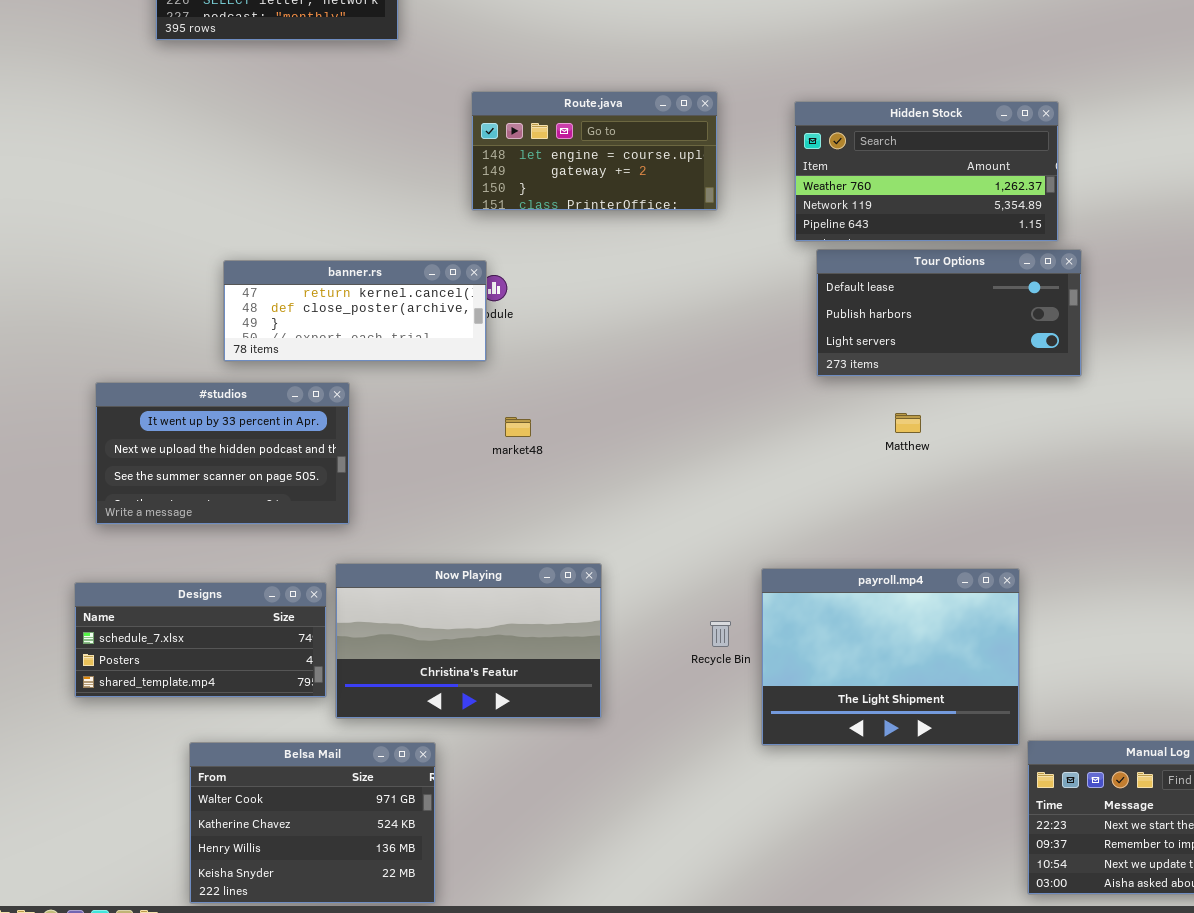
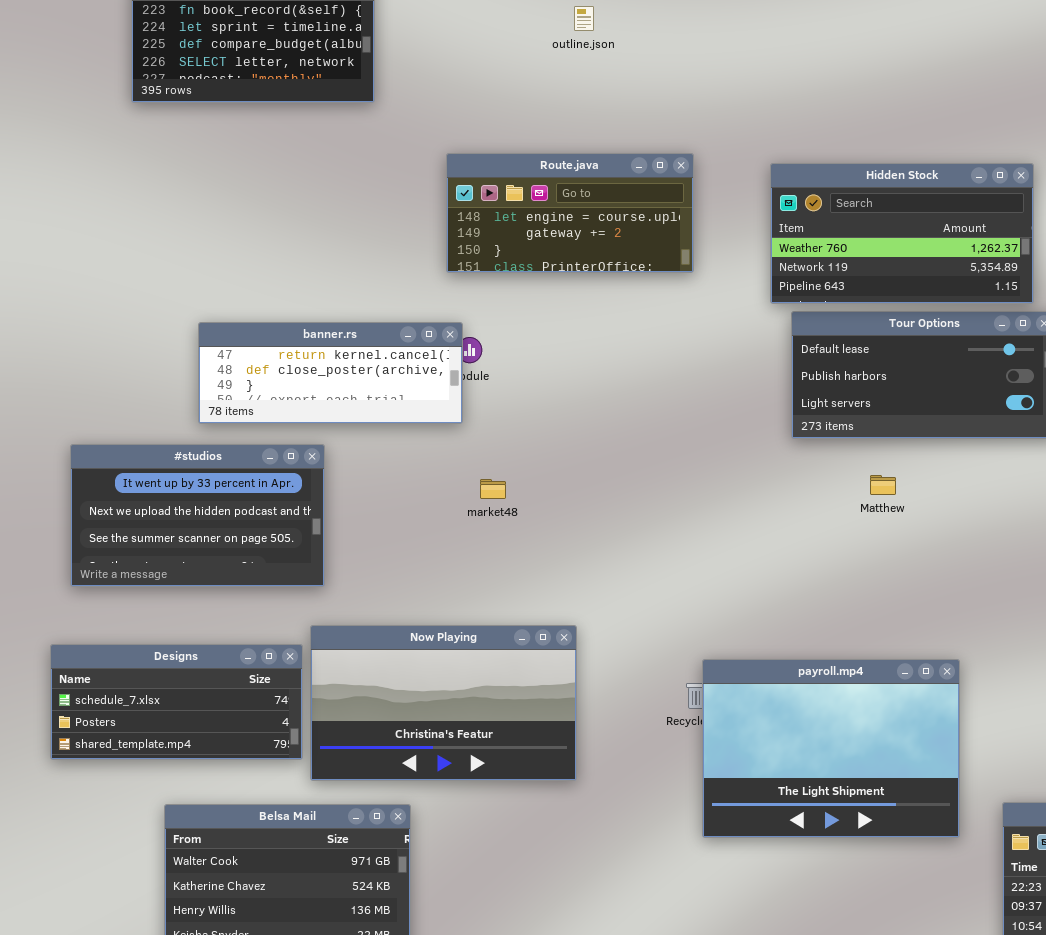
payroll.mp4: [761,568,1020,746] -> [702,659,960,838], moved

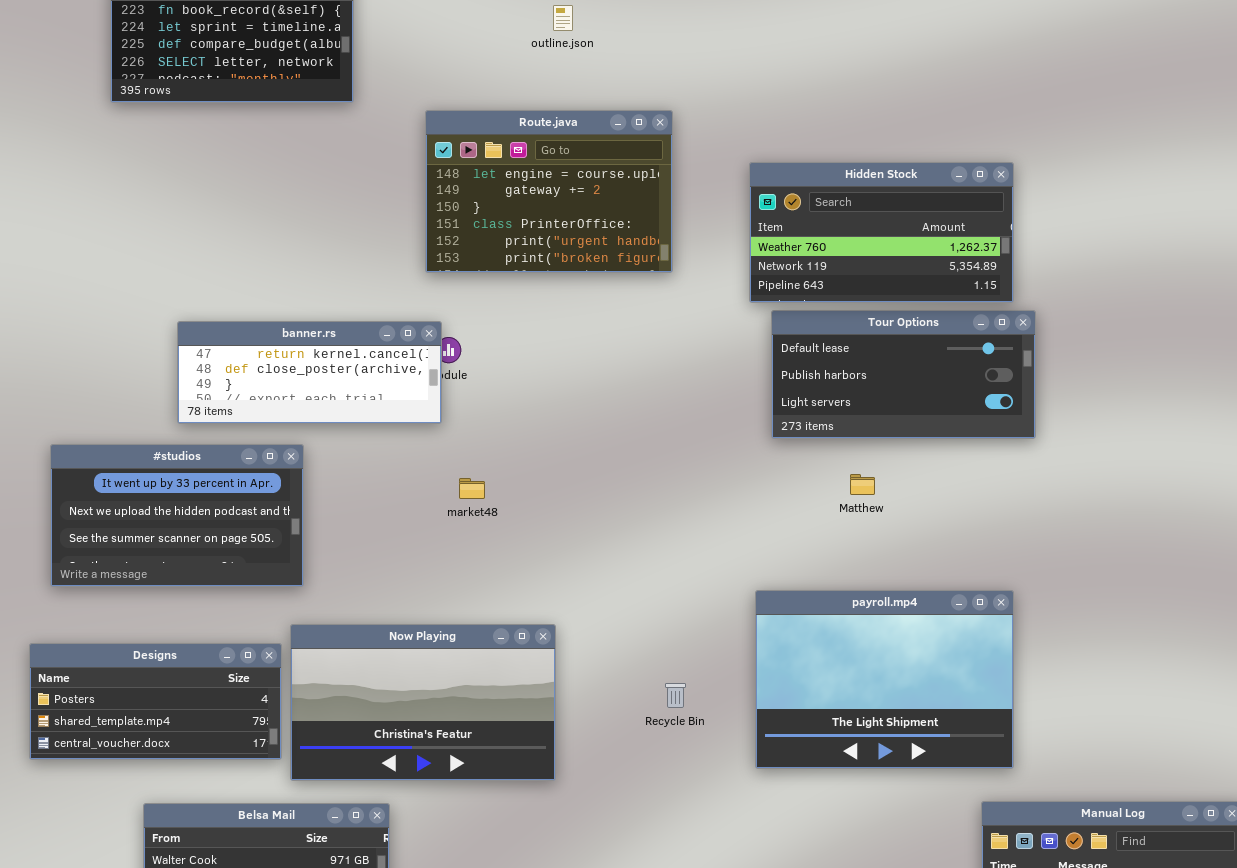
Route.java: [446,153,694,273] -> [425,110,673,273], resized
Designs: [50,644,303,760] -> [29,643,282,760], scrolled down 1 row
payroll.mp4: [702,659,960,838] -> [755,590,1014,769], moved

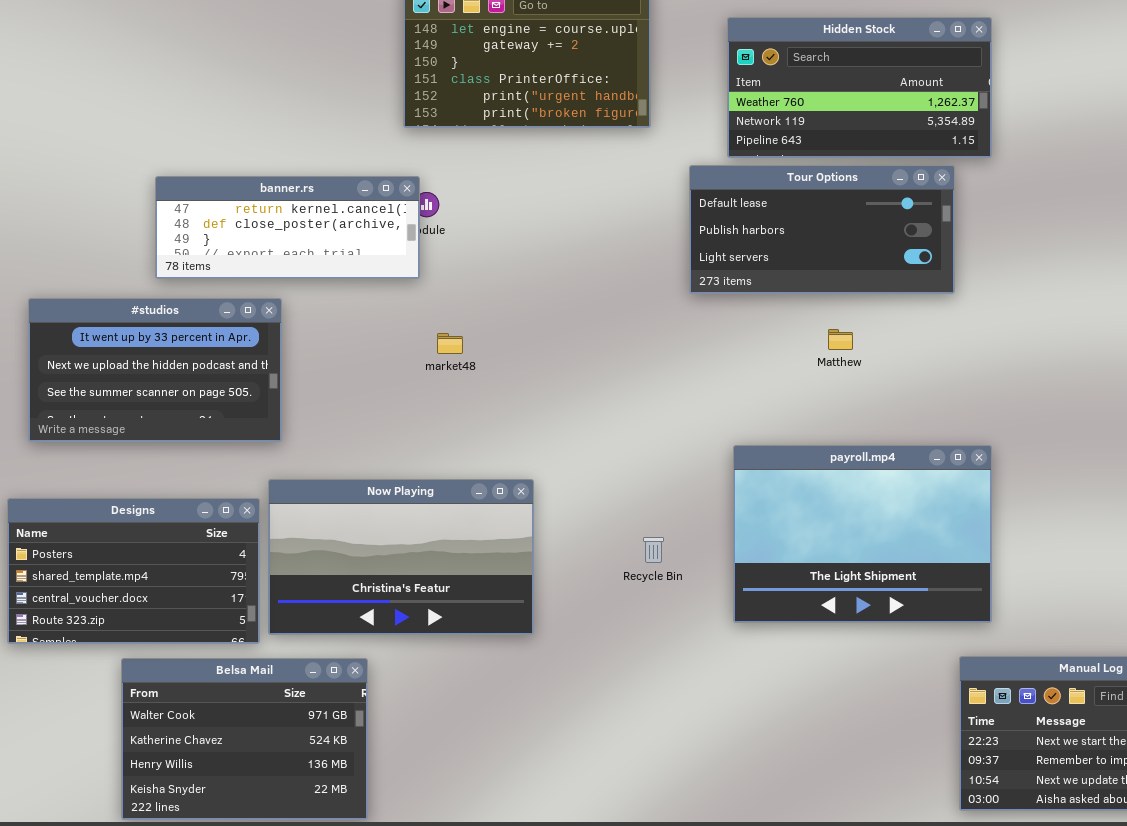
Tour Options: [771,310,1036,439] -> [689,165,955,294], moved
Designs: [29,643,282,760] -> [7,498,260,644], resized

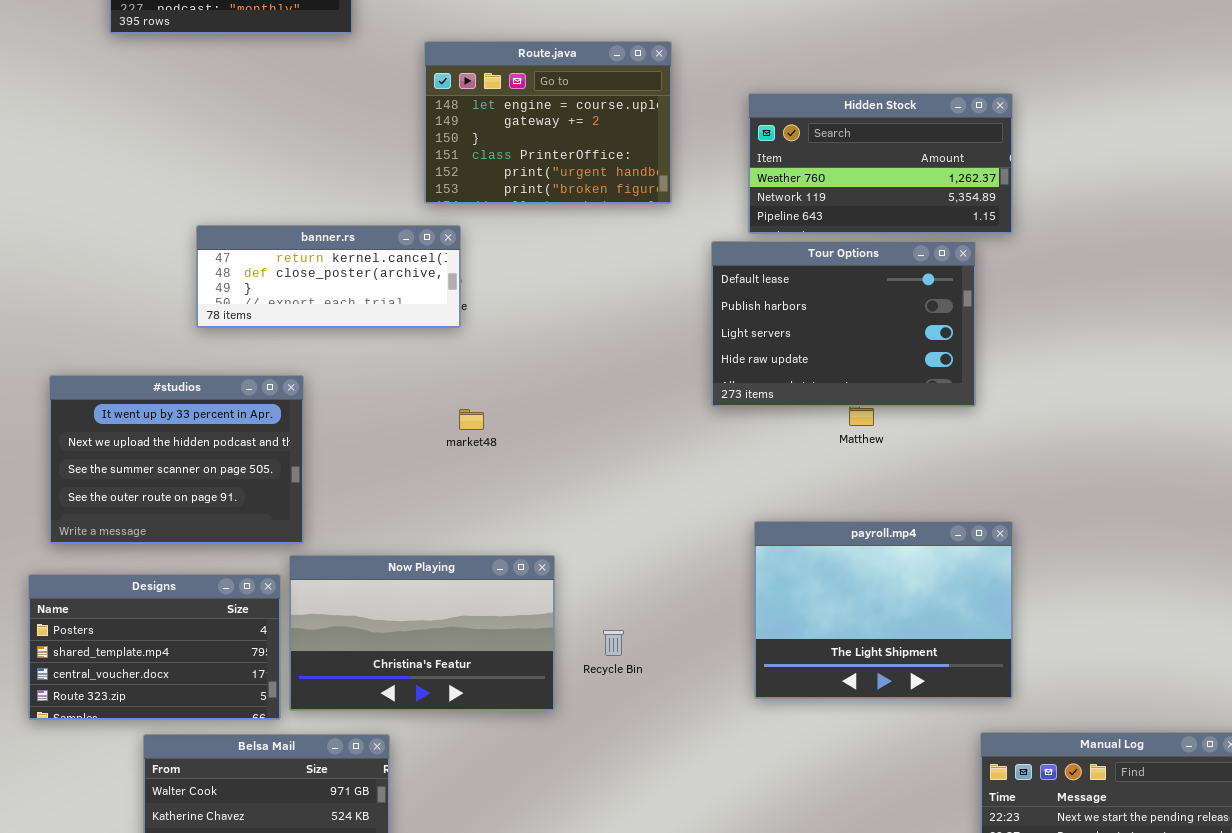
Tour Options: [689,165,955,294] -> [711,241,976,407], resized
banner.rs: [155,176,420,279] -> [196,225,461,328], moved
#studios: [28,298,282,442] -> [49,375,304,544], resized
Recycle Bin: [643,537,664,563] -> [603,630,624,656], moved

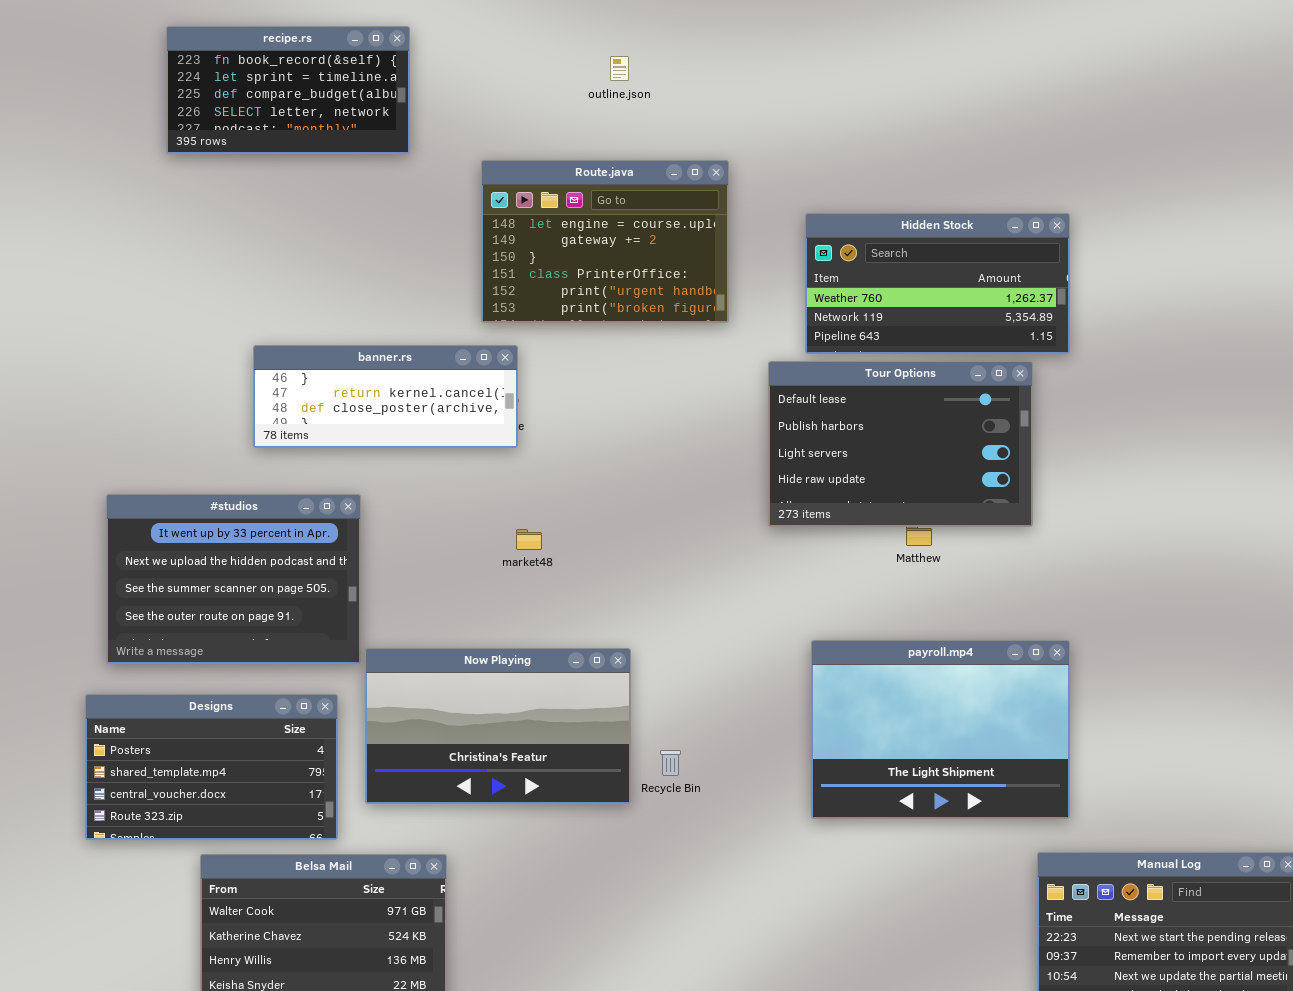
banner.rs: [196,225,461,328] -> [253,345,518,448], scrolled up 1 row
Now Playing: [289,555,555,711] -> [365,648,631,804], moved

